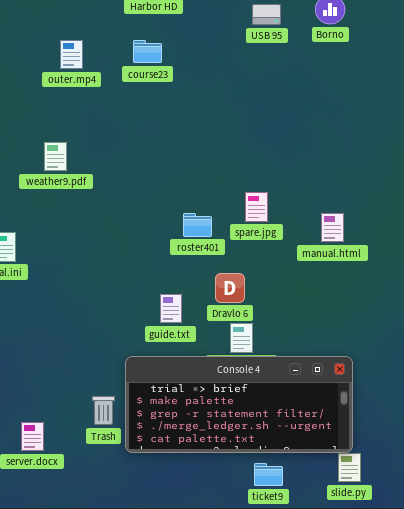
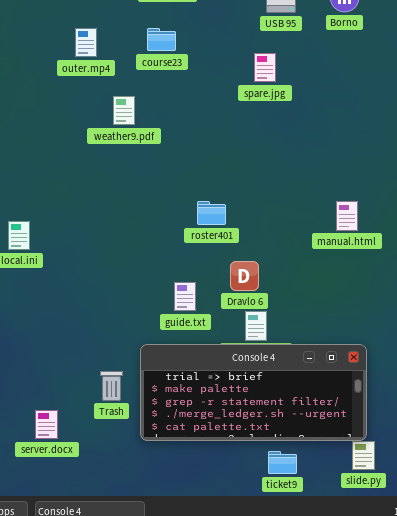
weather9.pdf: [44,142,67,171] -> [113,96,135,125], moved
spare.jpg: [245,192,268,222] -> [254,53,276,82], moved
Trash: [92,396,115,425] -> [100,371,123,401], moved

